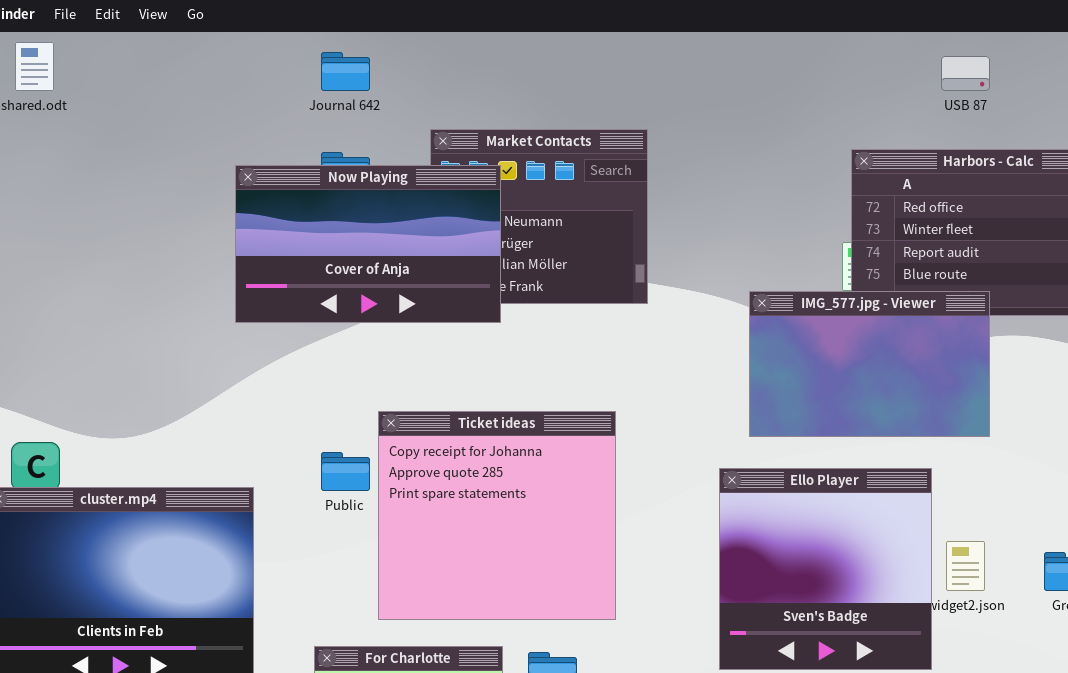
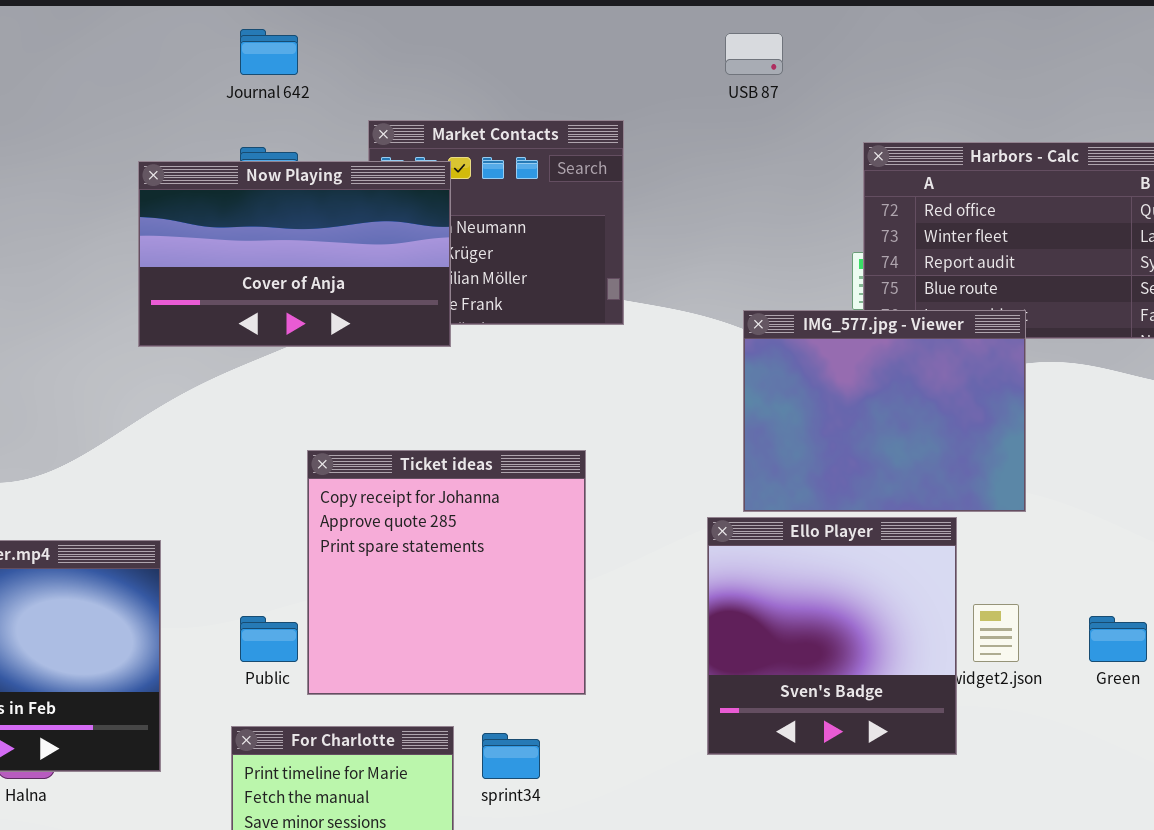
USB 87: [941,56,990,91] -> [725,33,783,75], moved
IMG_577.jpg - Viewer: [749,291,990,437] -> [743,310,1026,512], resized
Public: [321,452,370,491] -> [240,616,298,662], moved

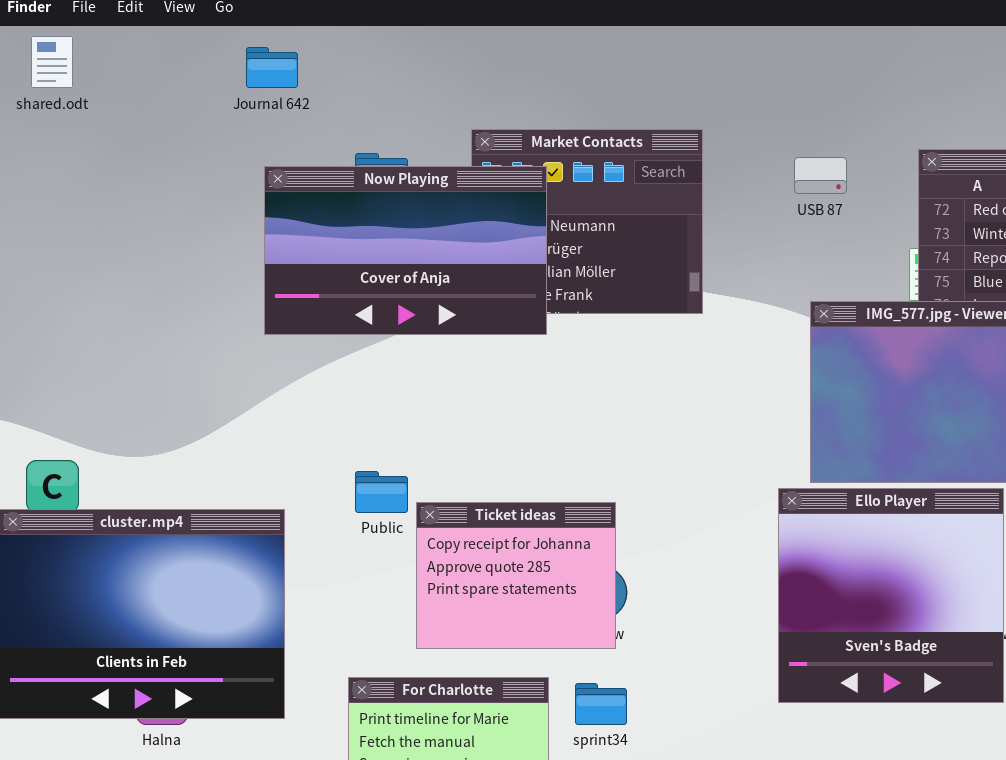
Journal 642: [240,29,298,75] -> [246,47,298,88], moved
USB 87: [725,33,783,75] -> [794,157,847,194], moved
Ticket ideas: [307,450,586,695] -> [416,502,616,649], resized
Public: [240,616,298,662] -> [355,471,408,513], moved

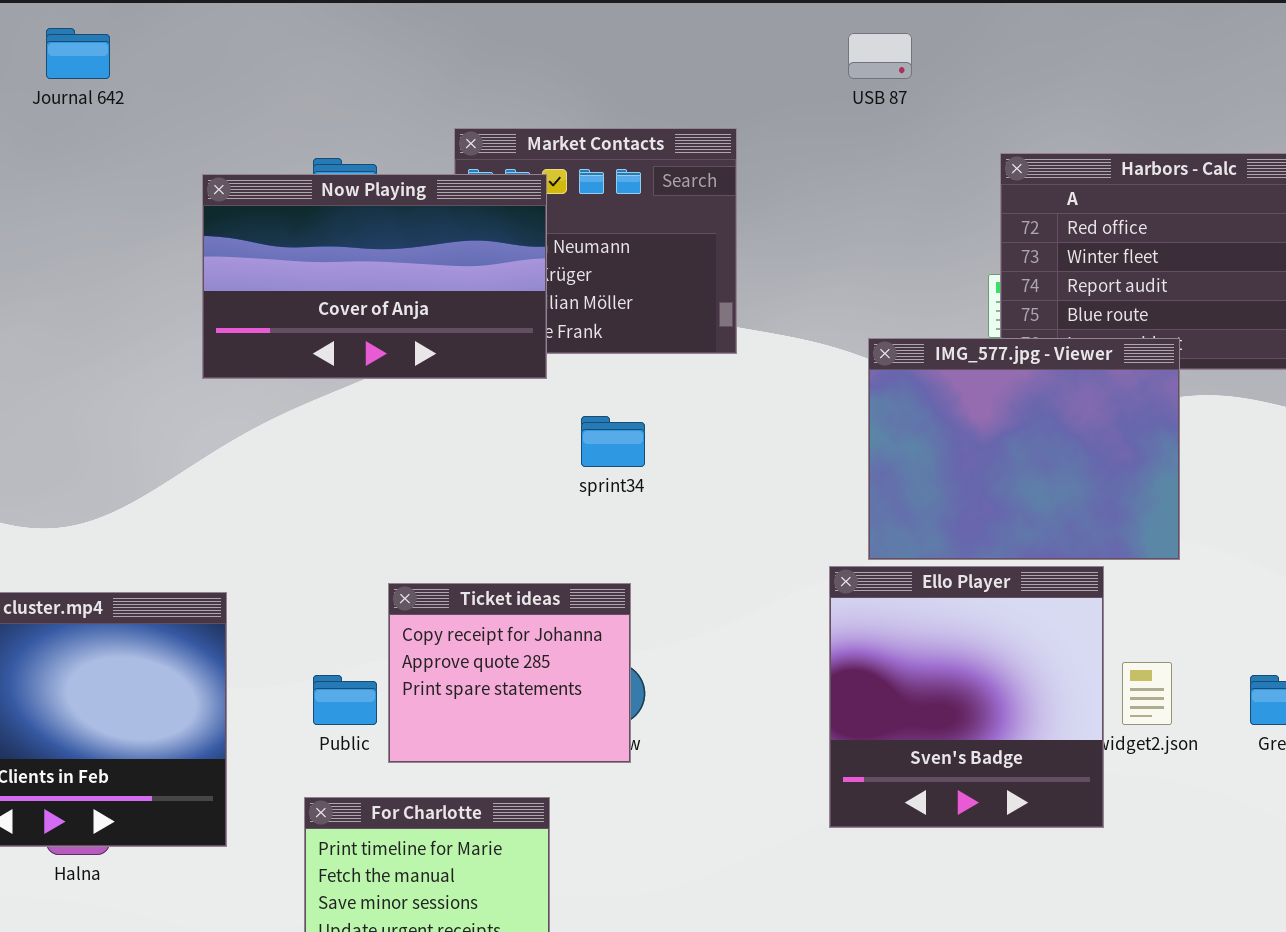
Journal 642: [246,47,298,88] -> [46,28,110,79], moved
USB 87: [794,157,847,194] -> [848,33,912,79], moved
Public: [355,471,408,513] -> [313,675,377,725], moved
sprint34: [575,683,627,725] -> [581,416,645,467], moved

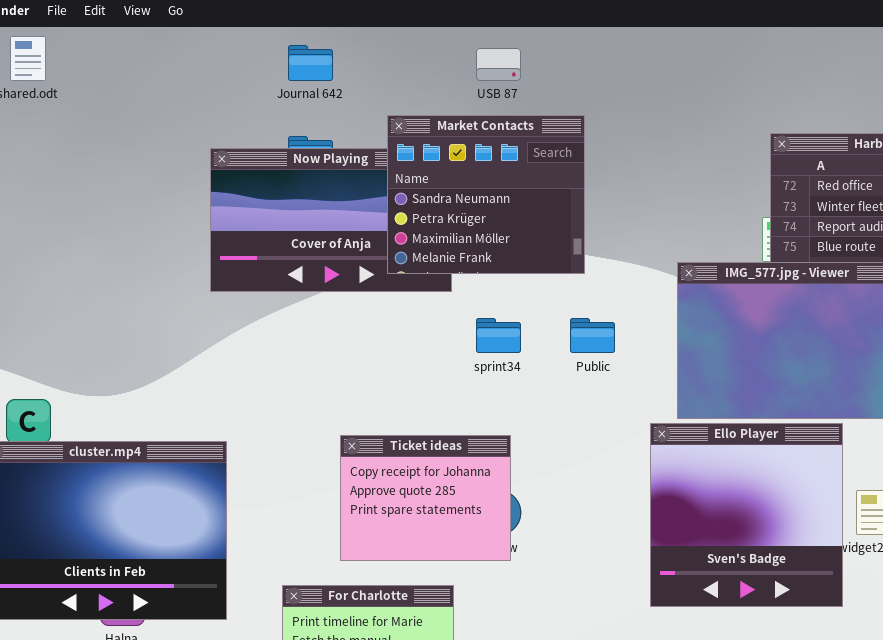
Journal 642: [46,28,110,79] -> [288,45,333,81], moved
USB 87: [848,33,912,79] -> [476,48,521,81], moved
Market Contacts: [454,128,737,354] -> [387,115,585,274], raised
Public: [313,675,377,725] -> [570,318,615,353], moved

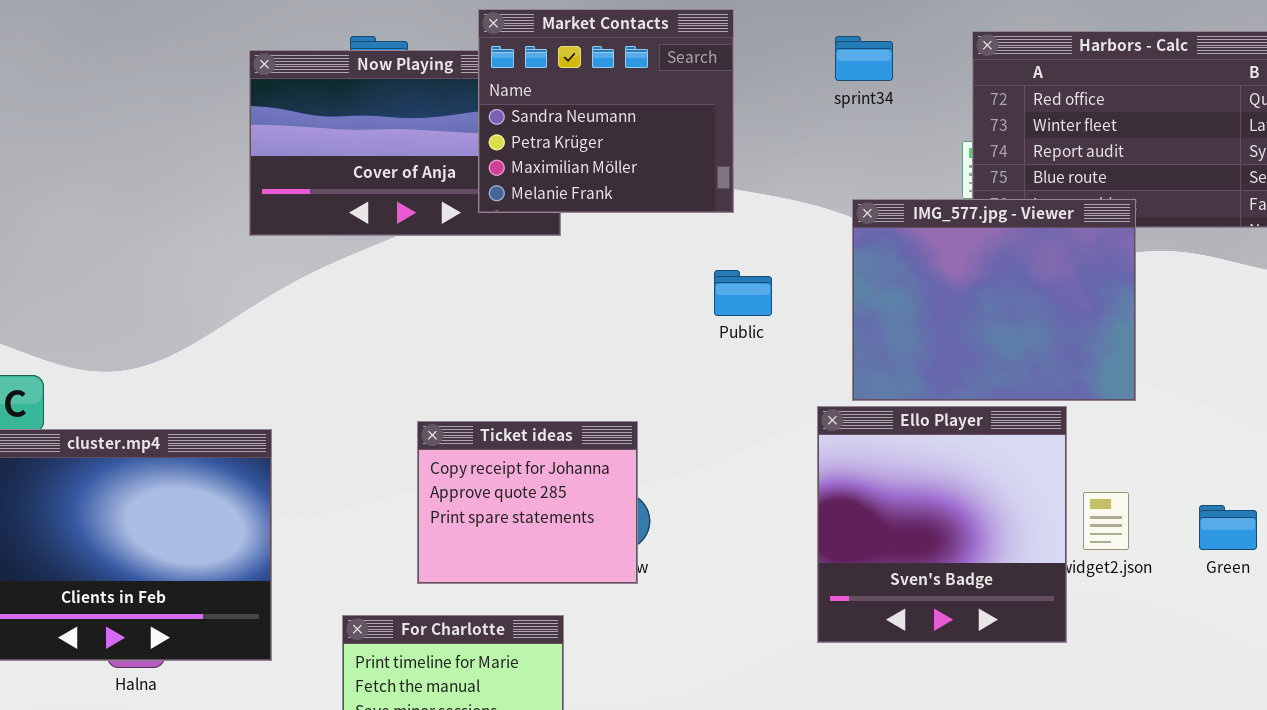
sprint34: [476,318,521,353] -> [835,36,893,81], moved

